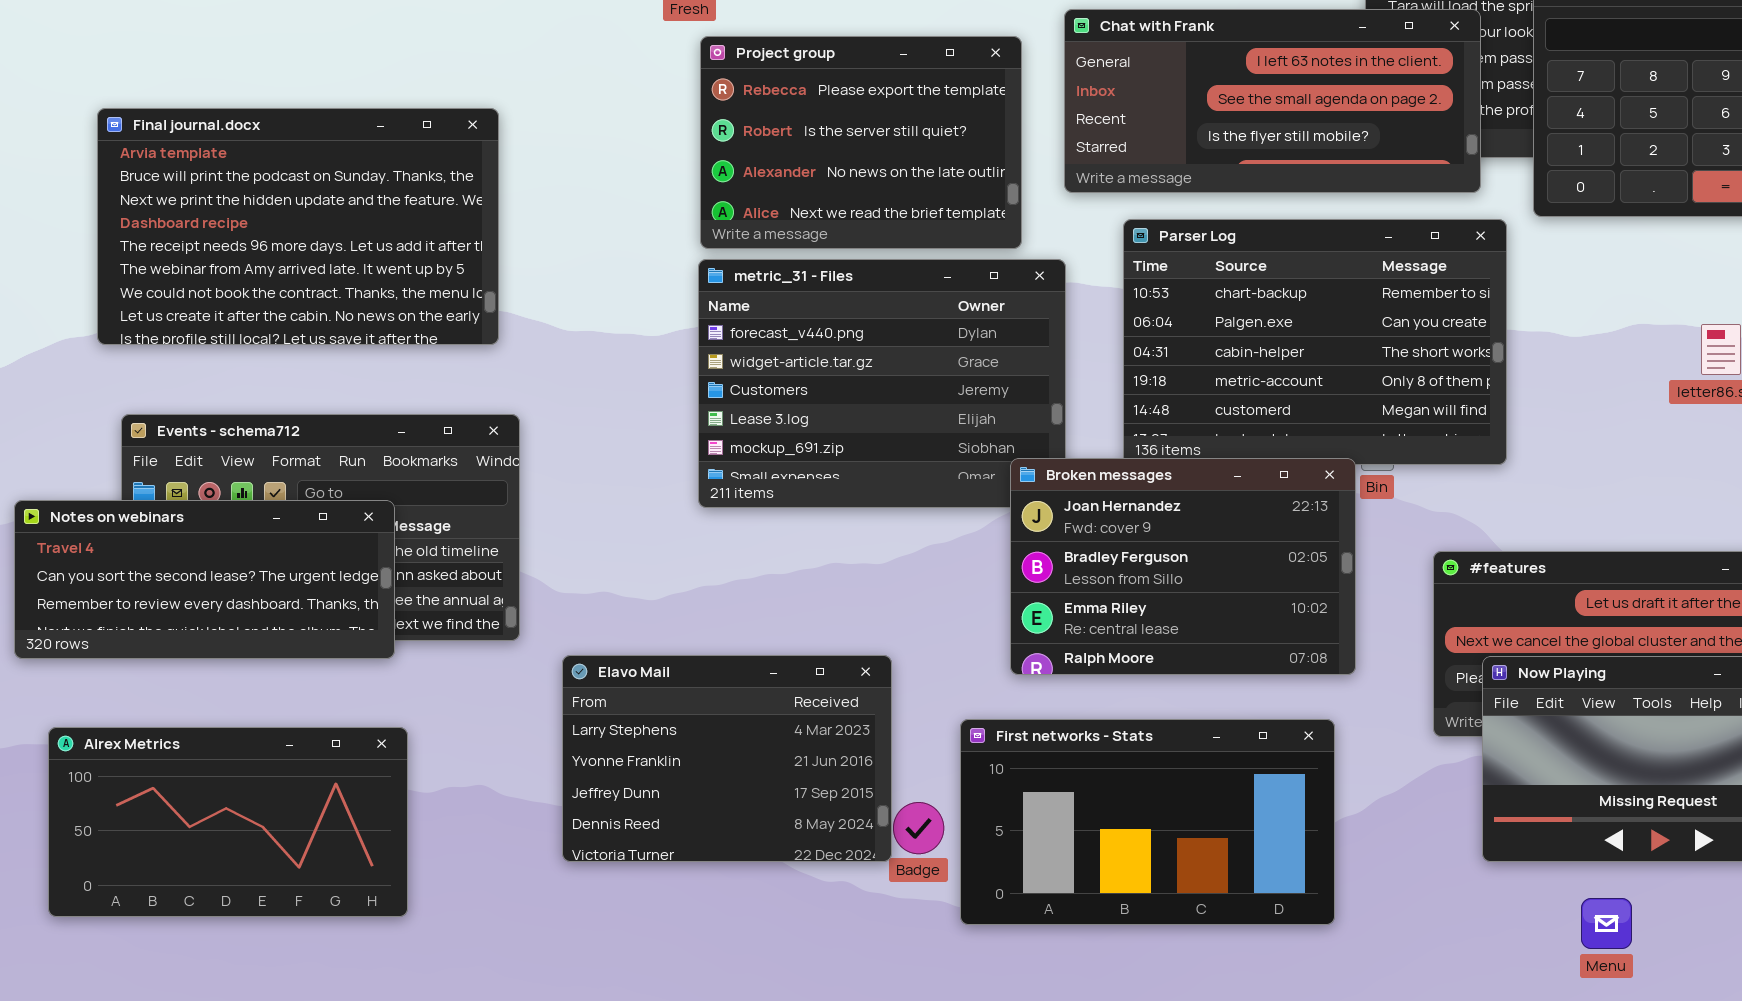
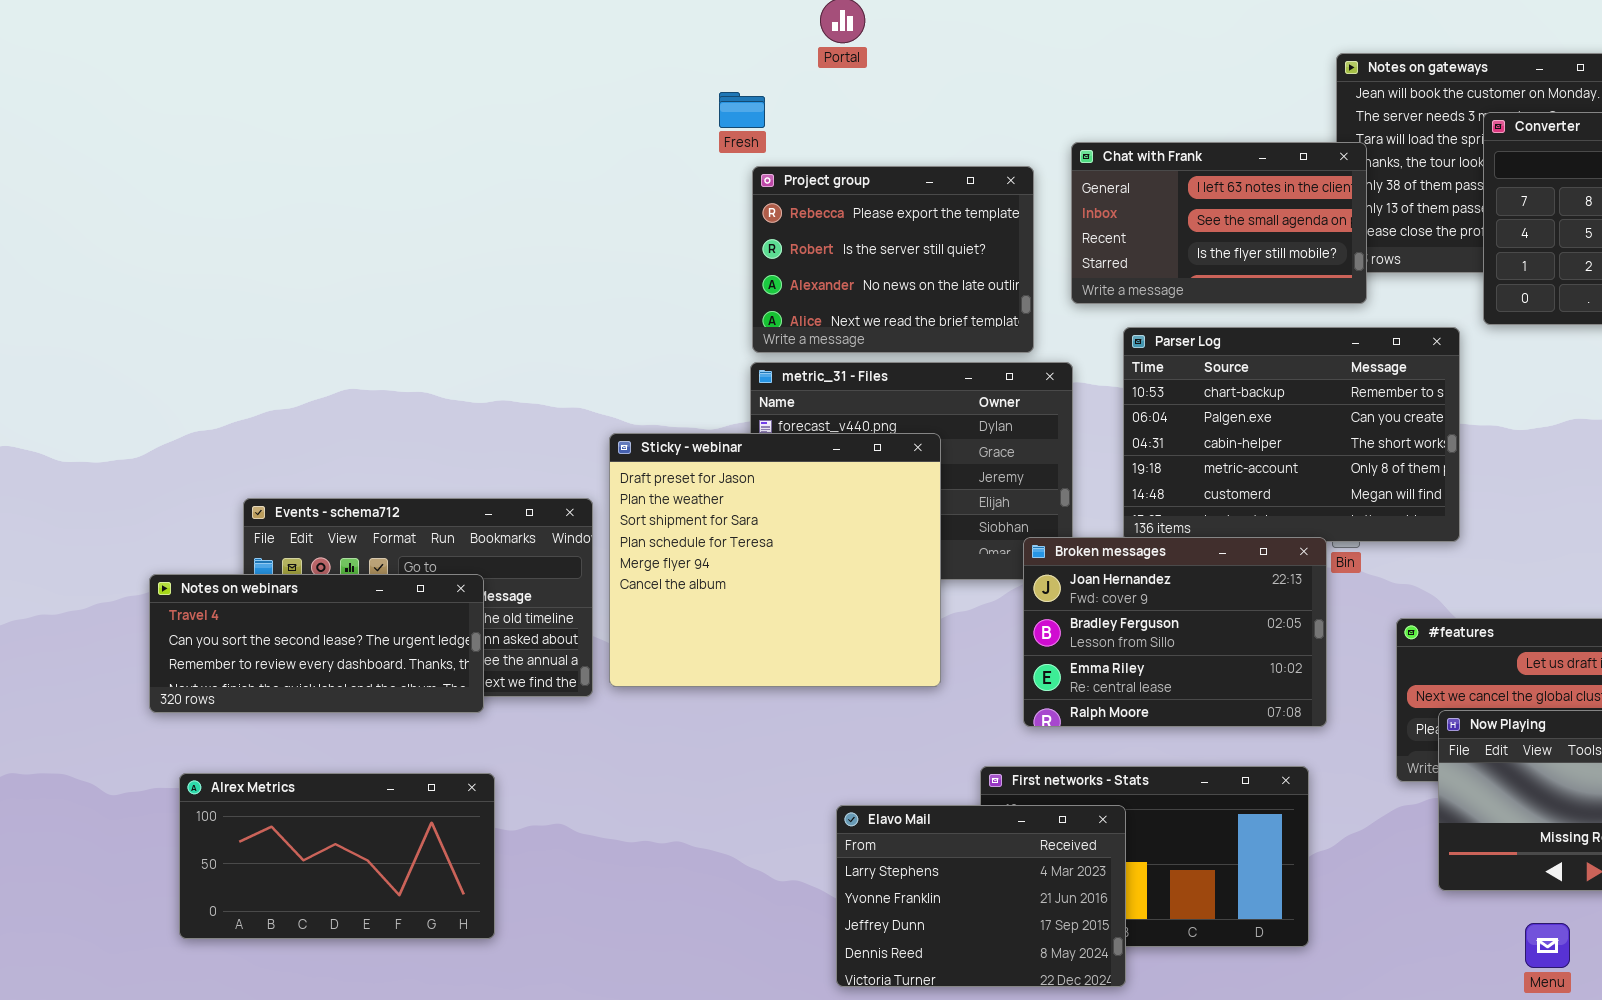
Chat with Frank: [1064,9,1481,193] -> [1071,142,1367,304], resized
Final journal.docx: [97,108,499,345] -> none, closed
Sticky - webinar: none -> [609,433,941,687], opened
Elavo Mail: [562,655,892,862] -> [836,805,1126,987], moved

